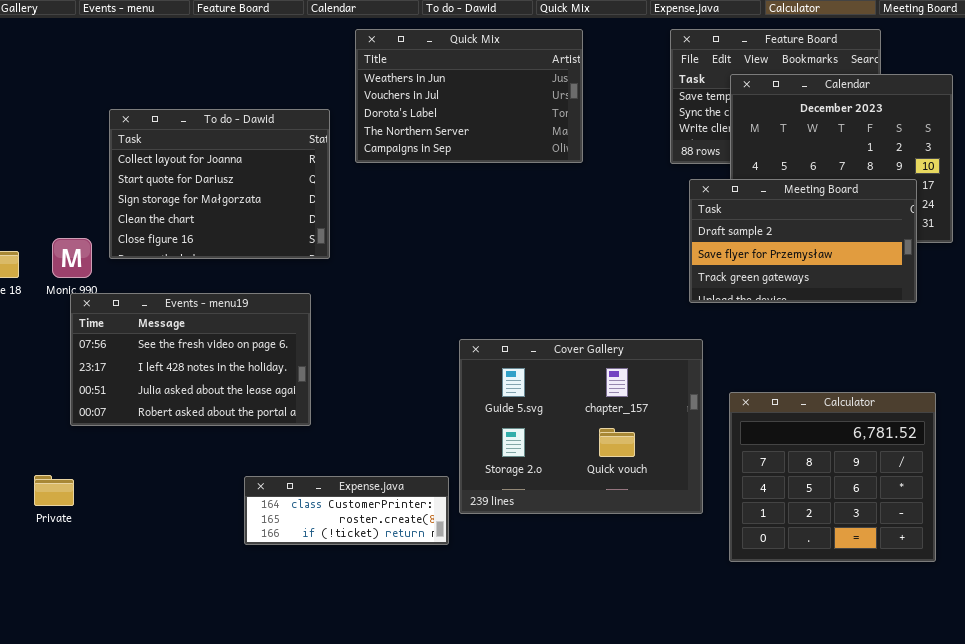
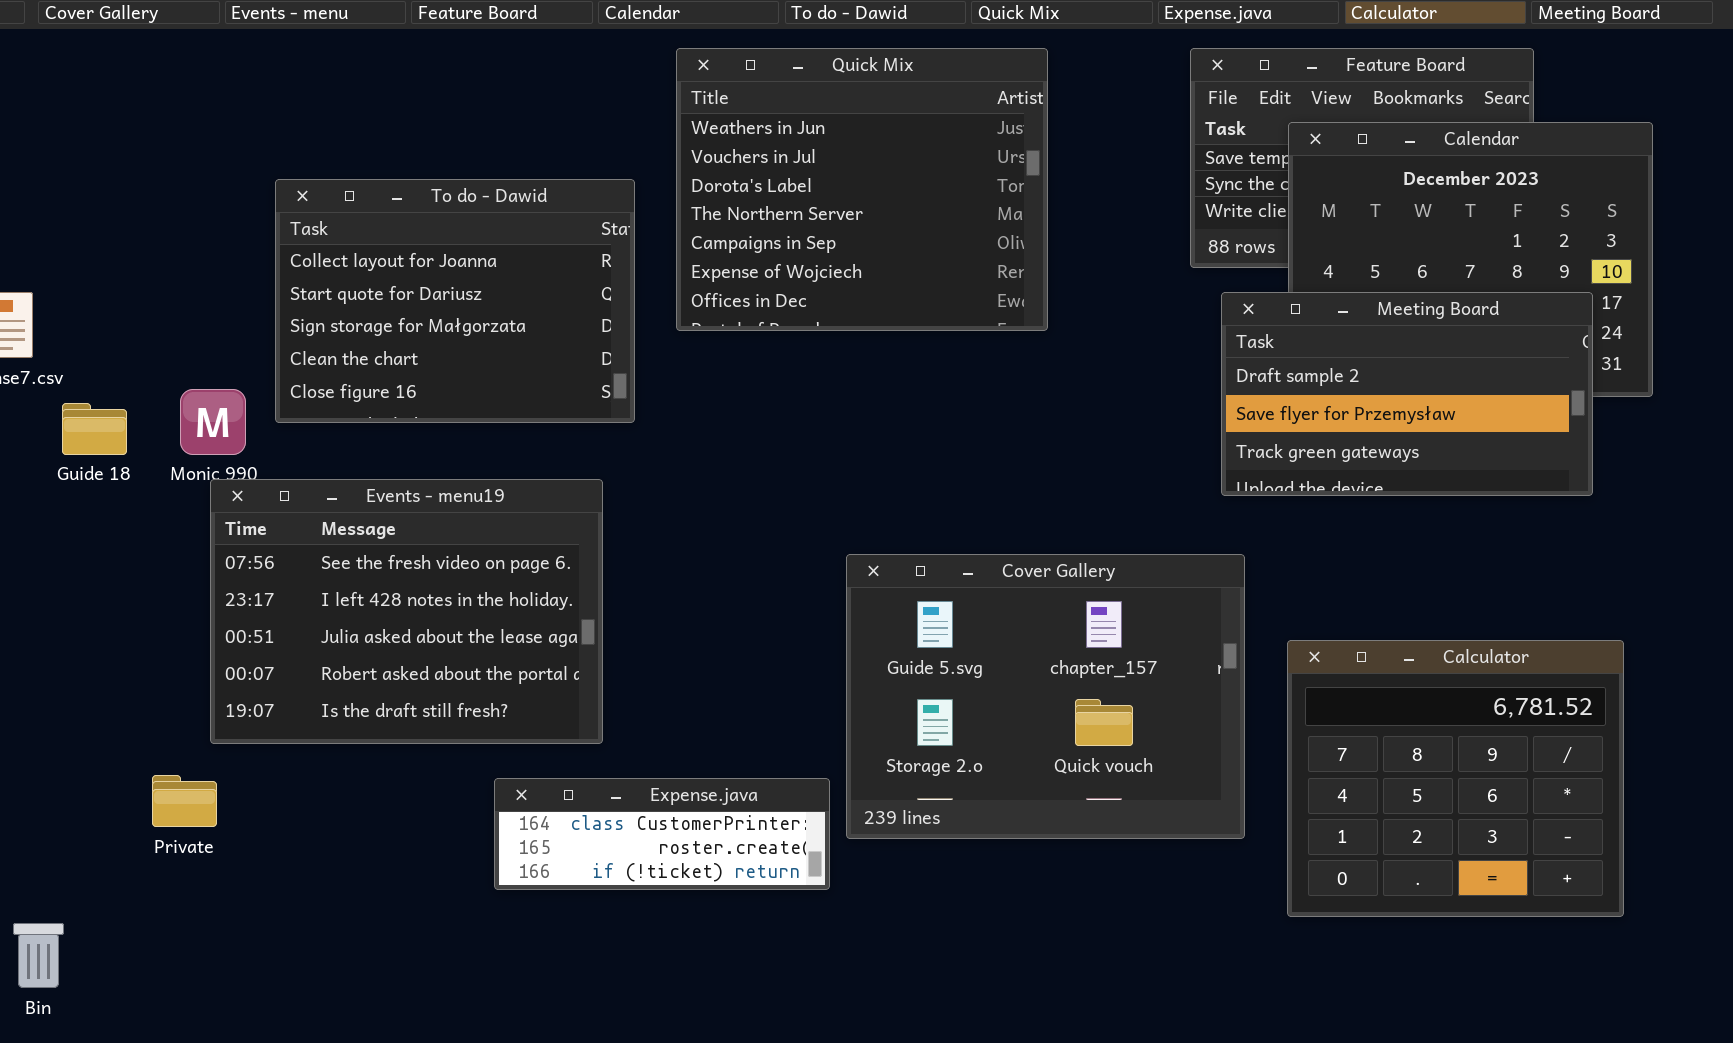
Quick Mix: [355,29,583,163] -> [676,48,1048,331], resized
Events - menu19: [70,293,311,426] -> [210,479,603,744], resized

